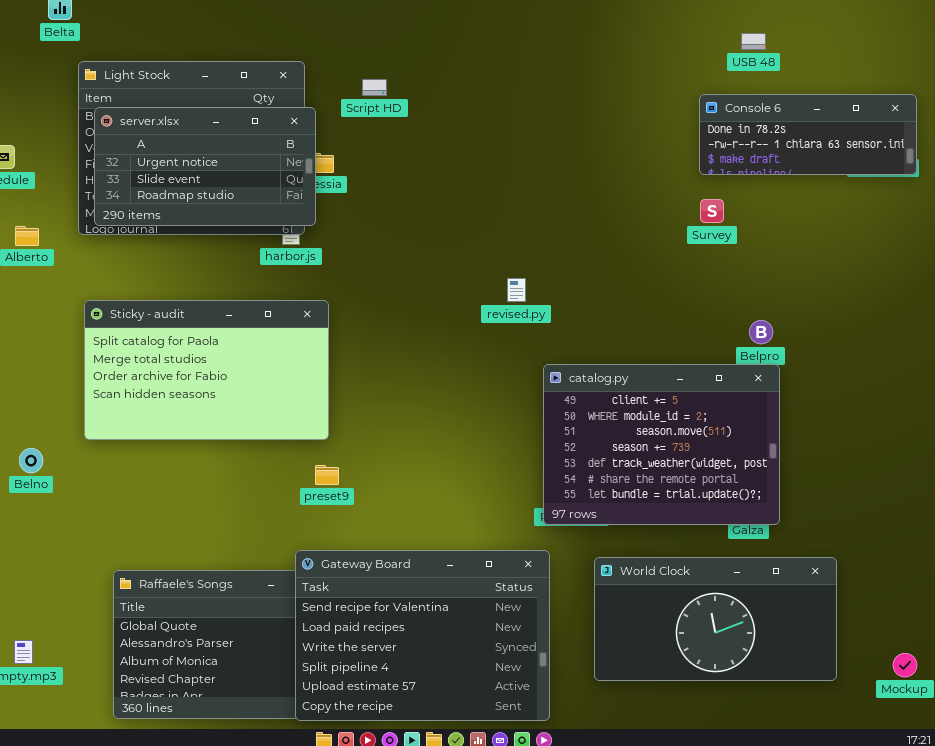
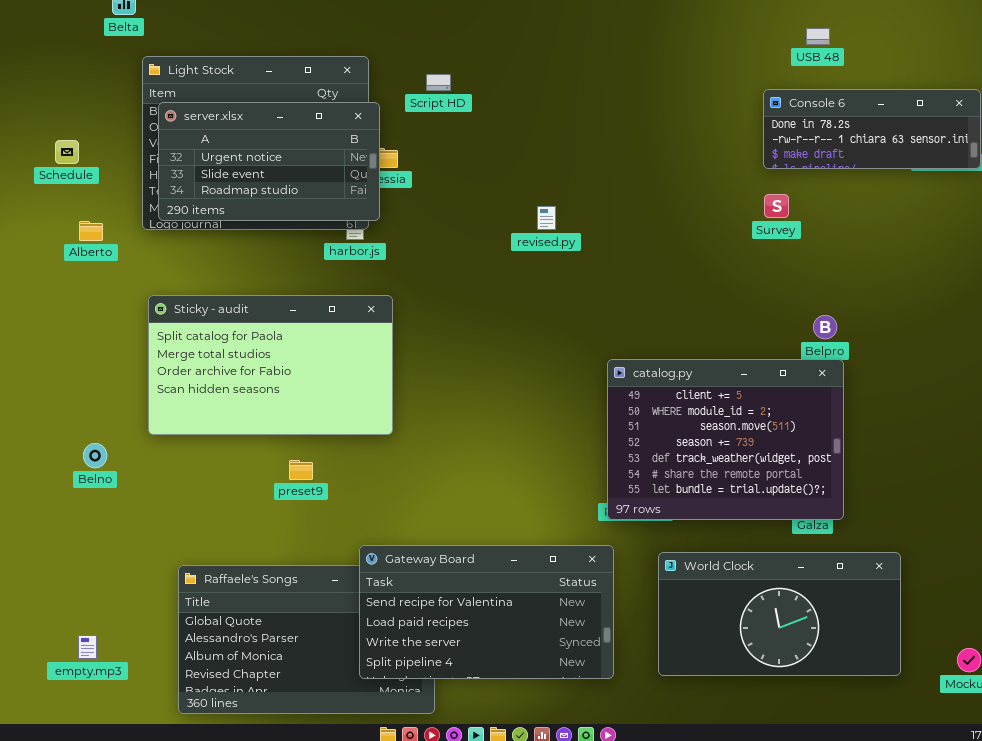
revised.py: [507,278,526,302] -> [537,206,556,230], moved
preset9: [315,465,339,485] -> [289,460,313,480], moved
Gateway Board: [295,550,550,721] -> [359,545,614,679], resized

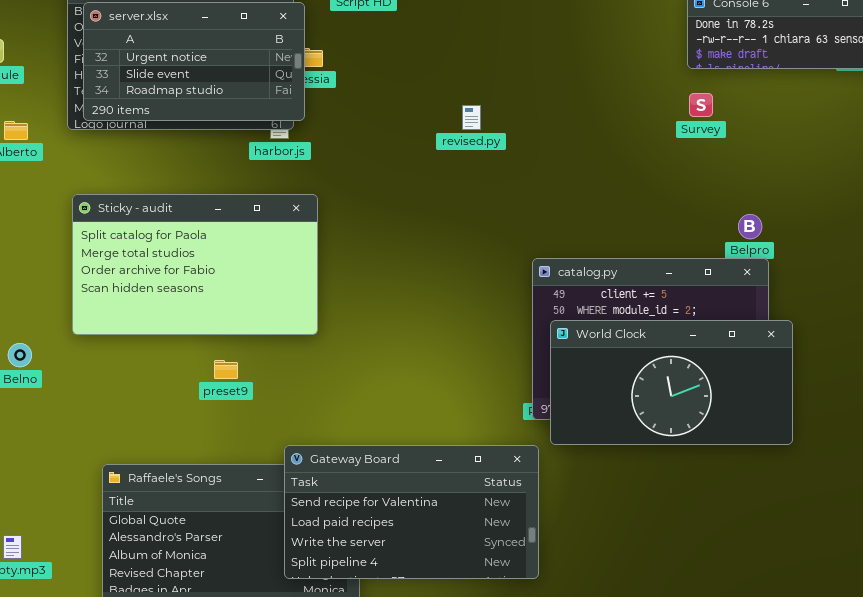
World Clock: [658,552,901,676] -> [550,320,793,445], moved

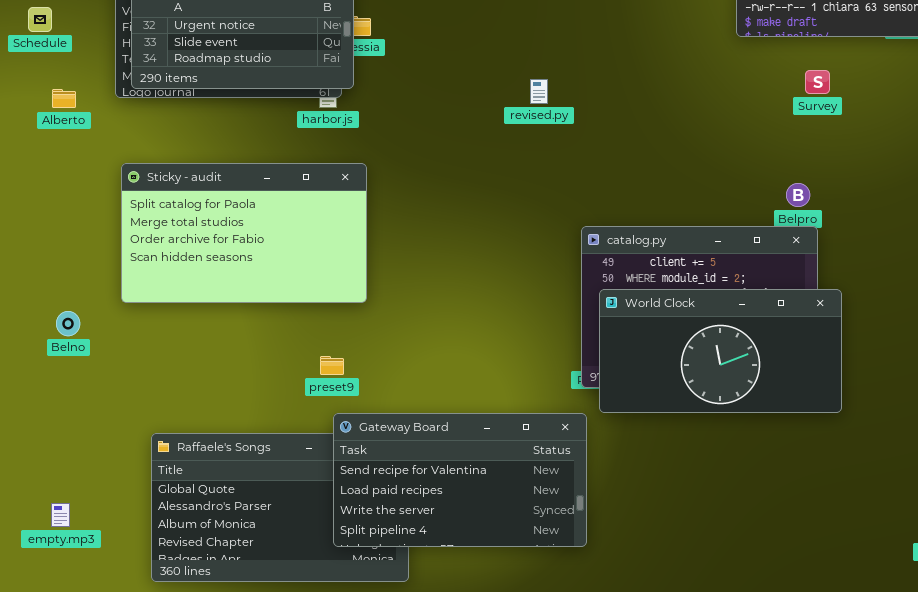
Survey: [689,93,713,117] -> [805,70,830,94], moved
revised.py: [462,105,481,130] -> [530,79,548,104], moved
preset9: [214,360,238,379] -> [320,356,344,375], moved

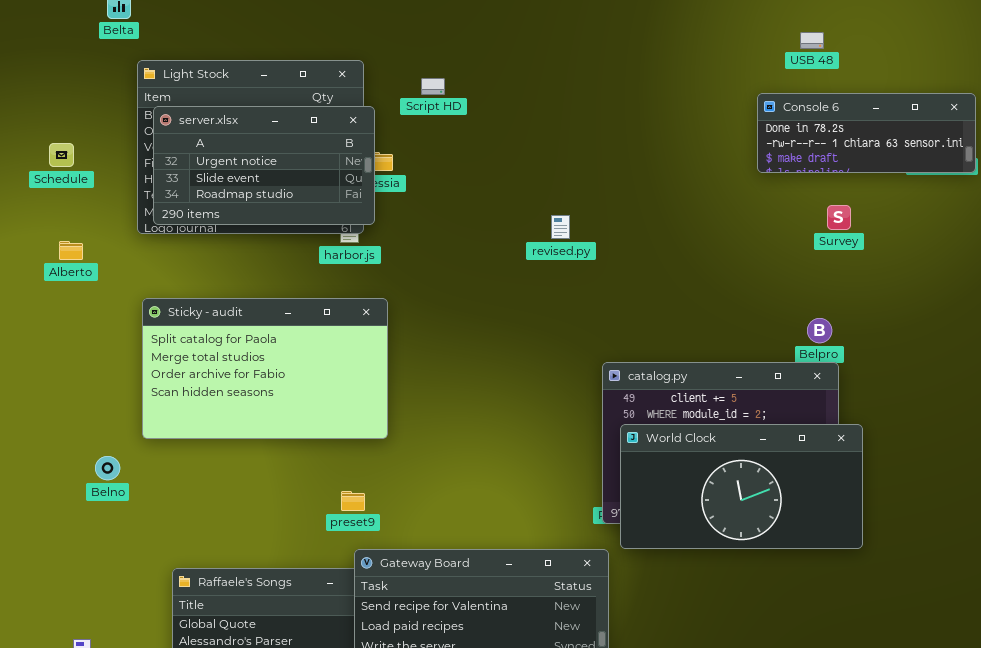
Alberto: [52,89,76,108] -> [59,241,83,260], moved
Belno: [56,311,80,336] -> [95,456,120,480], moved

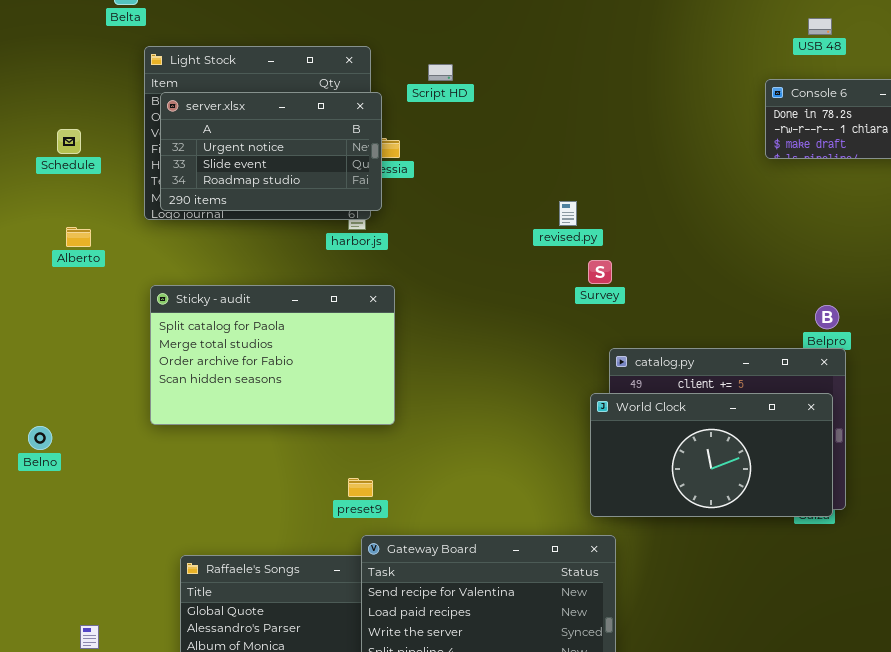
Survey: [827,205,851,230] -> [588,260,612,284], moved
World Clock: [620,424,863,549] -> [590,393,833,517], moved
Belno: [95,456,120,480] -> [28,426,52,450], moved

